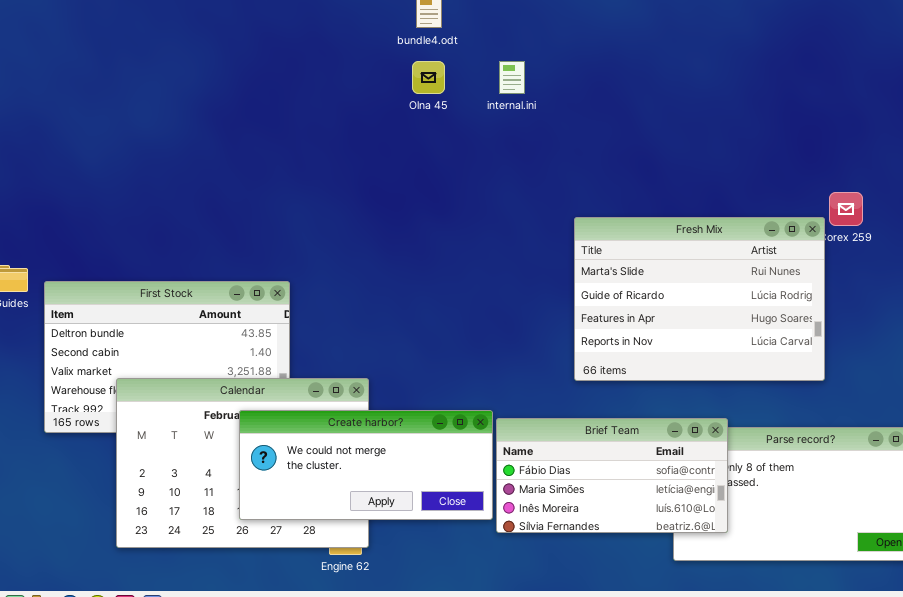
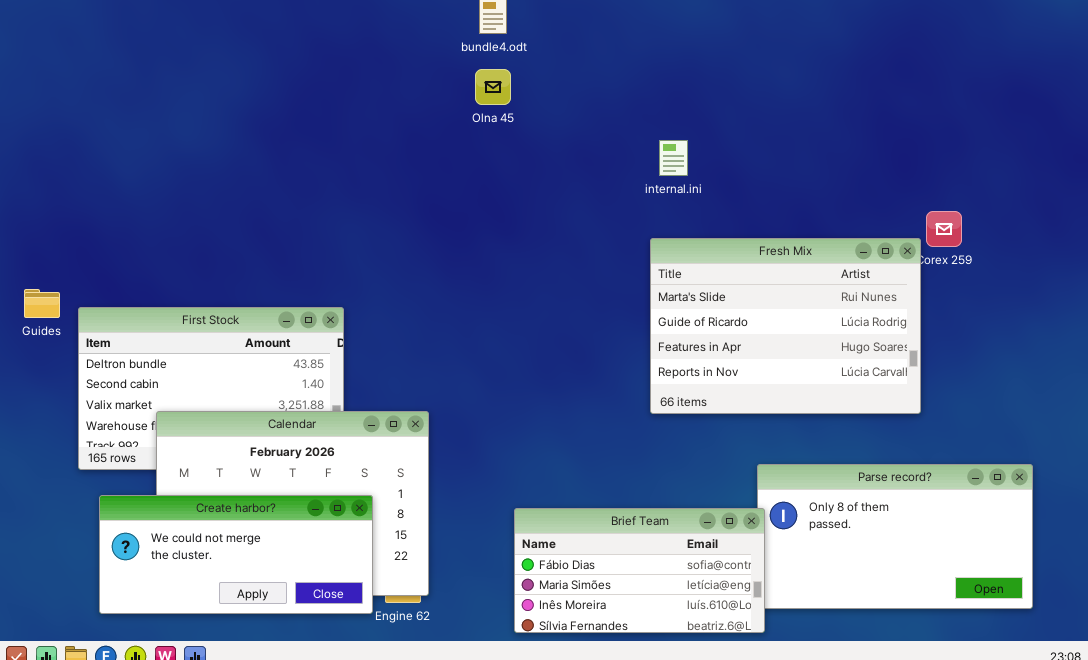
internal.ini: [499,61,525,94] -> [659,140,688,176], moved
Create harbor?: [239,410,493,520] -> [99,495,373,614], moved
Brief Team: [496,418,728,533] -> [514,508,765,633], moved

